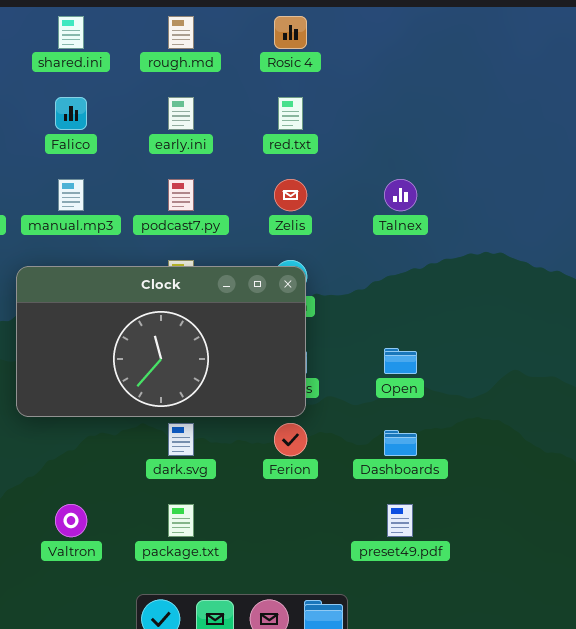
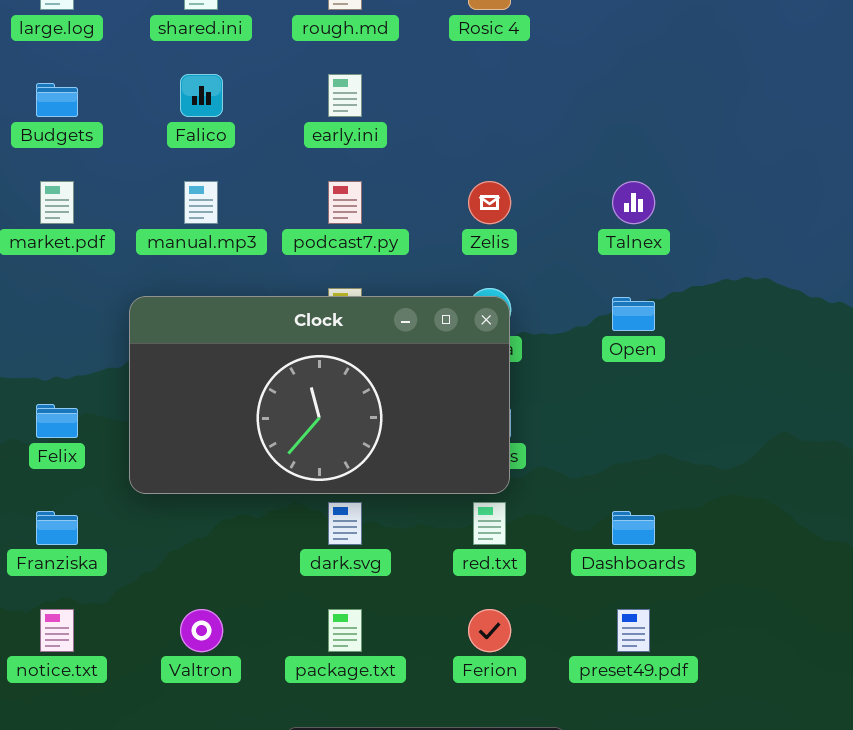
red.txt: [278,97,303,130] -> [473,502,506,545], moved
Open: [384,348,417,374] -> [612,297,655,331], moved
Ferion: [274,423,307,456] -> [468,609,511,652], moved

